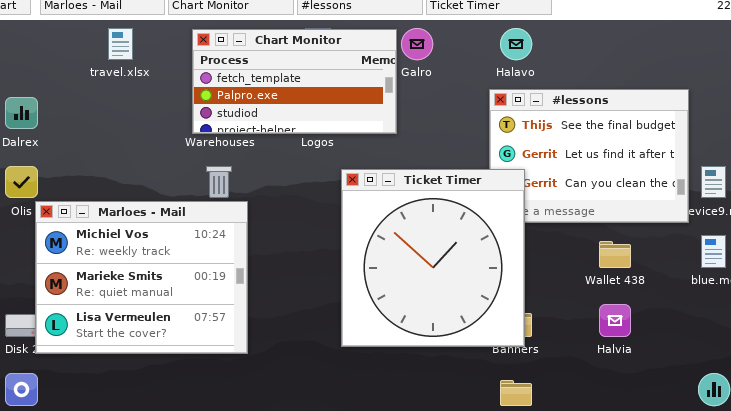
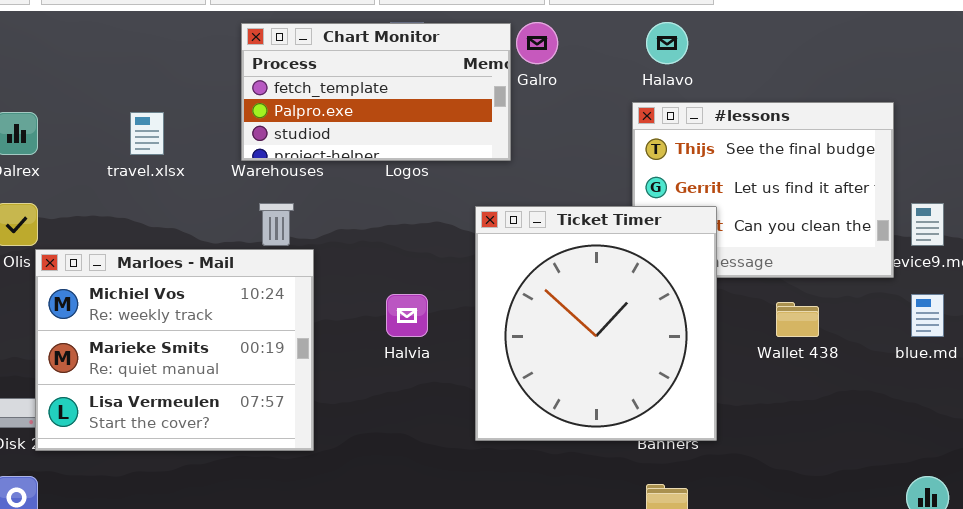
travel.xlsx: [108,28,133,60] -> [130,112,164,155], moved
Ticket Timer: [341,169,525,347] -> [475,206,717,441], moved
Halvia: [599,304,631,337] -> [386,294,428,337], moved

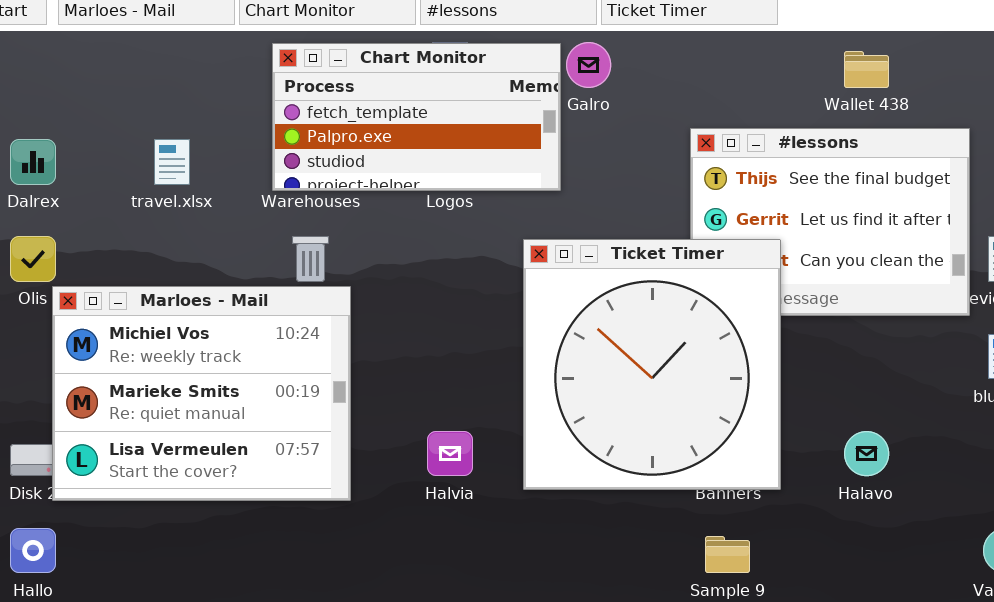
Halavo: [646,22,688,64] -> [844,431,889,476], moved
Halvia: [386,294,428,337] -> [427,431,473,476], moved
Wallet 438: [776,302,819,337] -> [844,51,889,88], moved

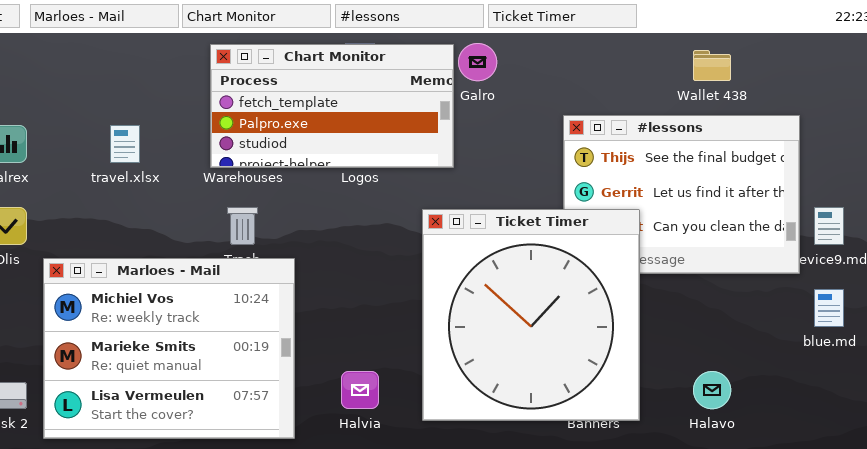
Marloes - Mail: [52,286,351,501] -> [43,258,295,439], moved

